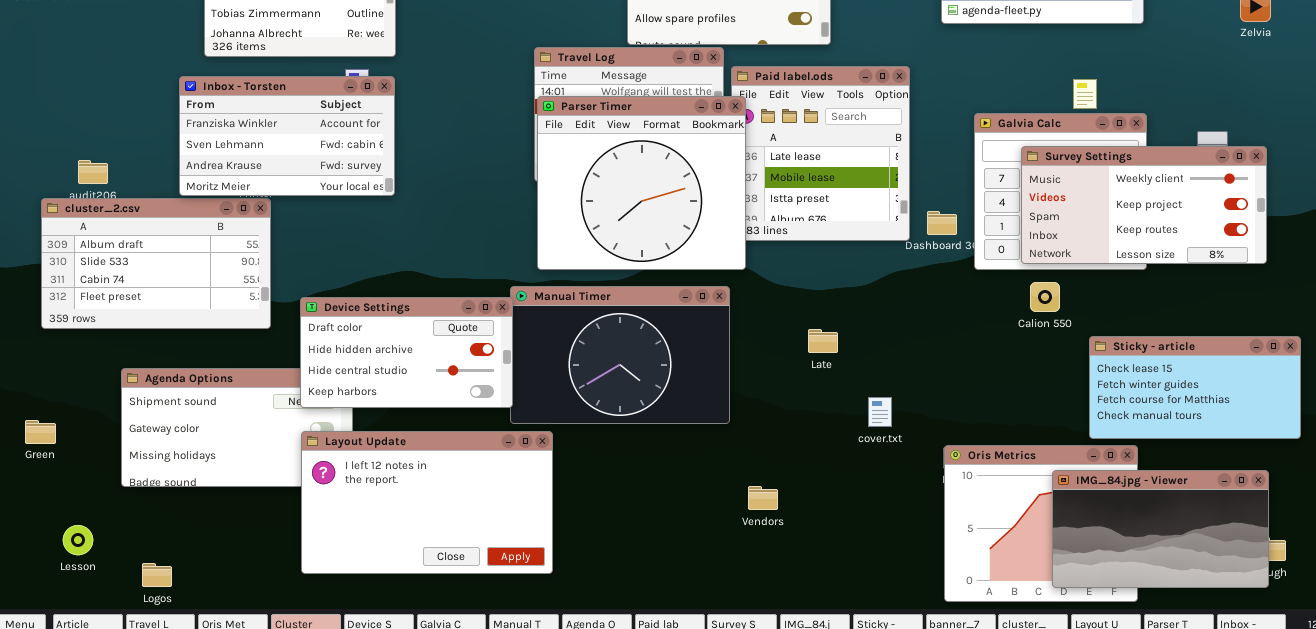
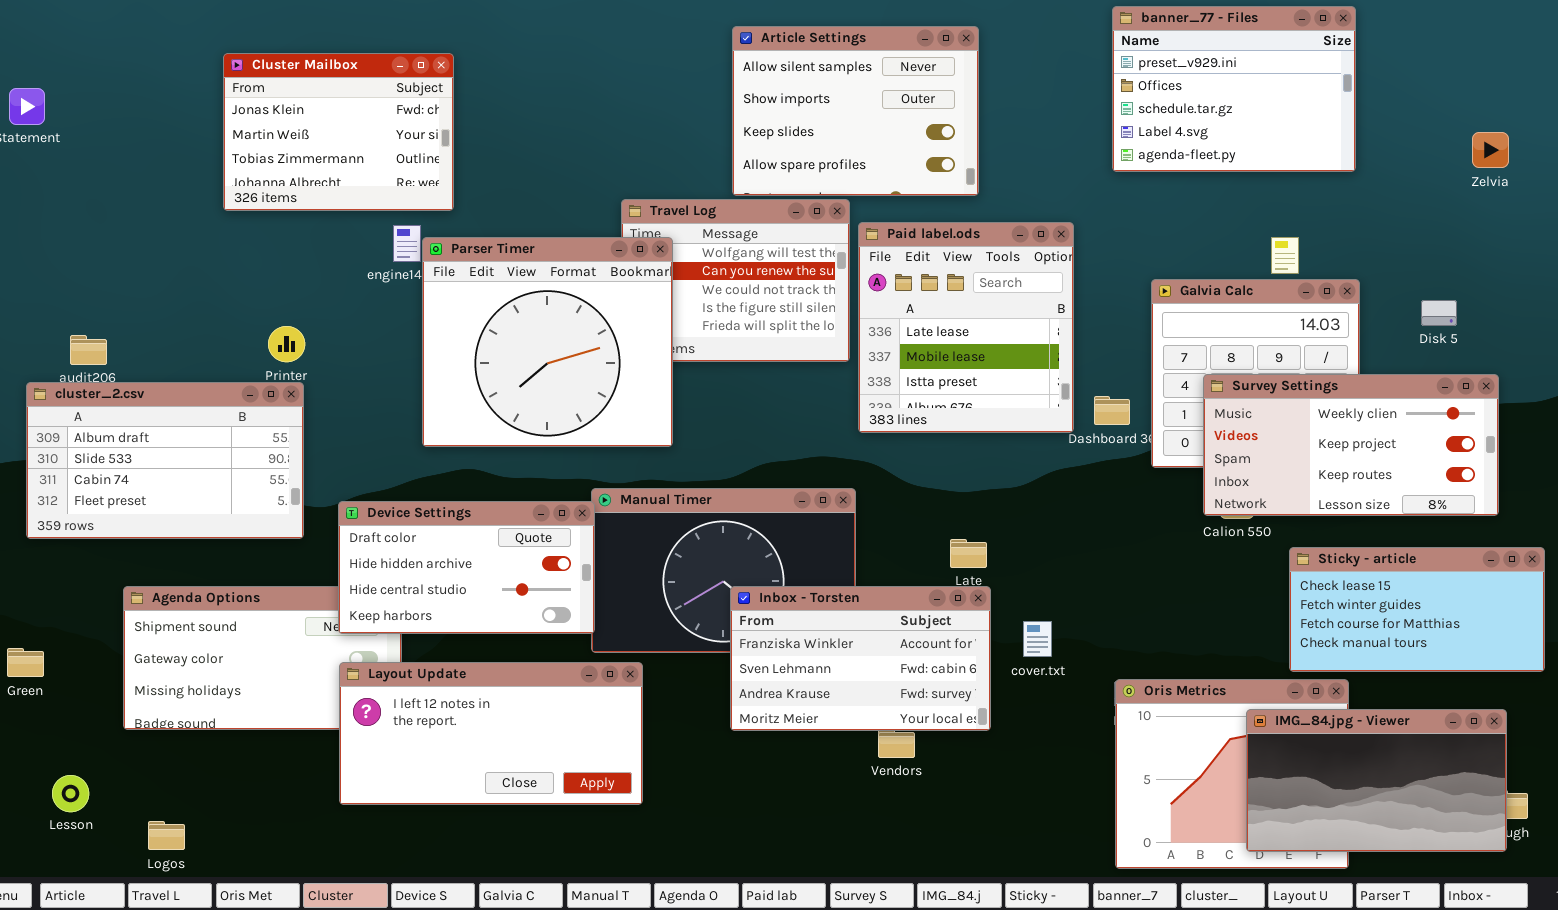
Inbox - Torsten: [179,76,395,196] -> [730,586,991,731], moved
Parser Timer: [537,96,746,270] -> [422,237,673,447], moved
Survey Settings: [1021,146,1267,264] -> [1203,374,1499,516], moved
Layout Update: [301,431,553,574] -> [339,662,643,805], resized

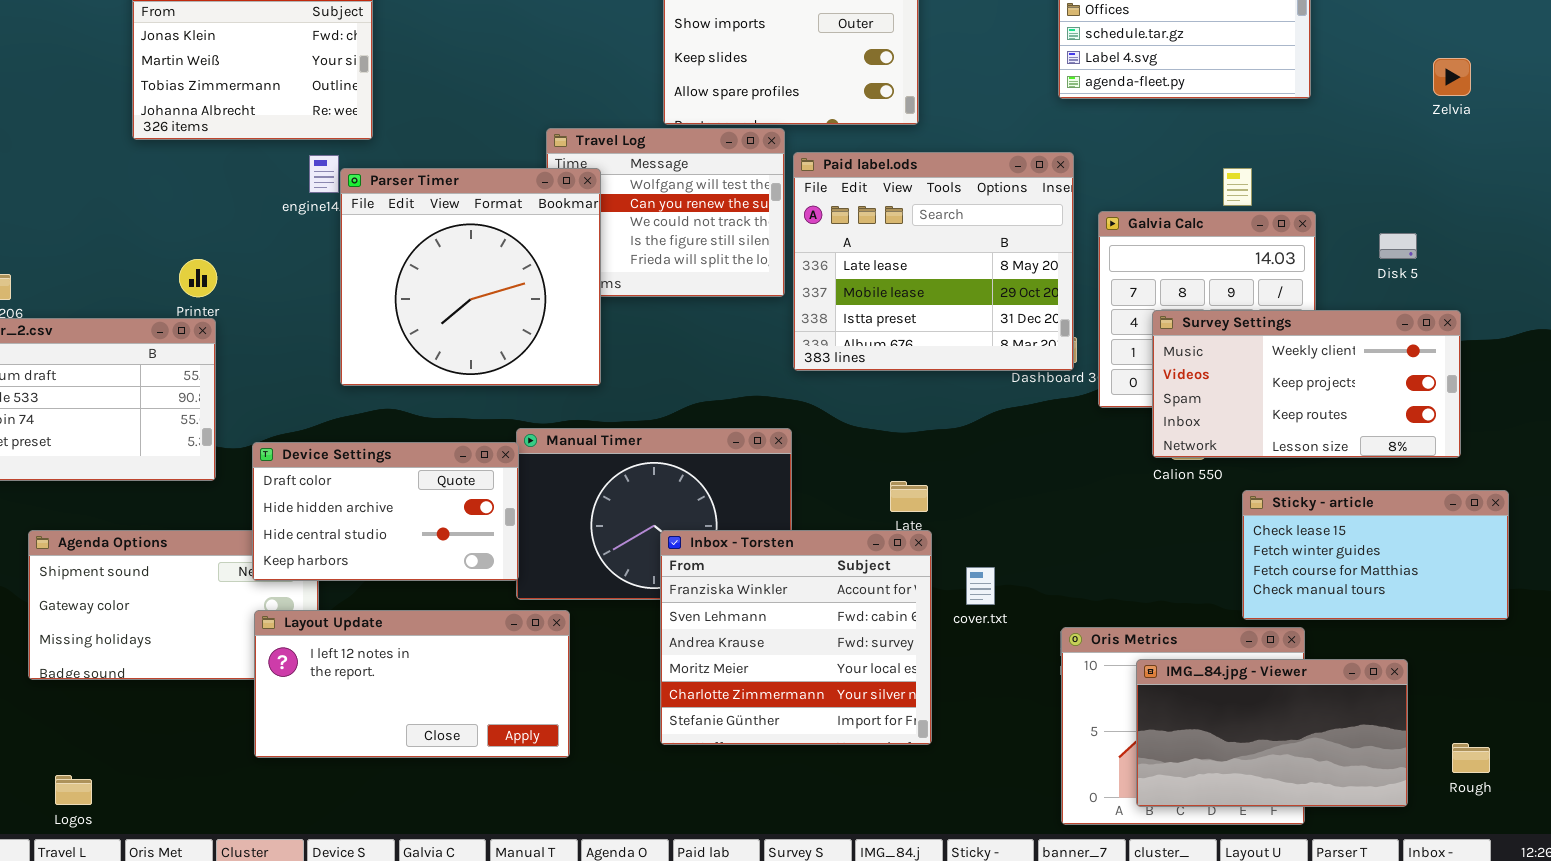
Paid label.ods: [858,222,1074,433] -> [793,152,1074,371], resized
Inbox - Torsten: [730,586,991,731] -> [660,530,932,745], resized
IMG_84.jpg - Viewer: [1246,709,1507,852] -> [1136,659,1408,807], moved

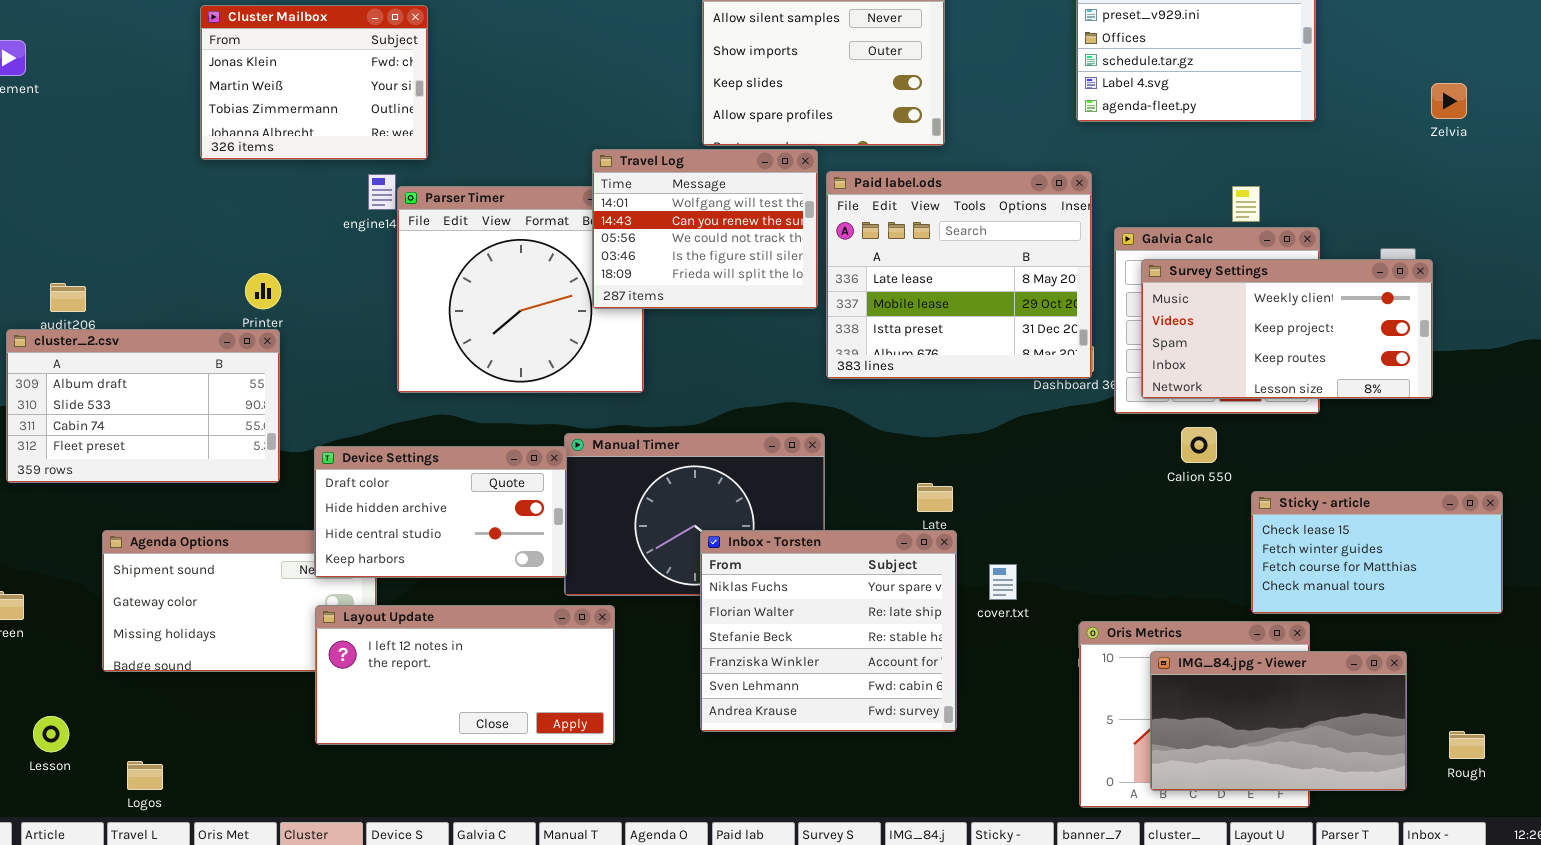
Travel Log: [546,128,785,297] -> [592,149,818,309], raised
Survey Settings: [1152,310,1461,458] -> [1141,259,1433,399], moved
Inbox - Torsten: [660,530,932,745] -> [700,530,957,732], scrolled up 3 rows

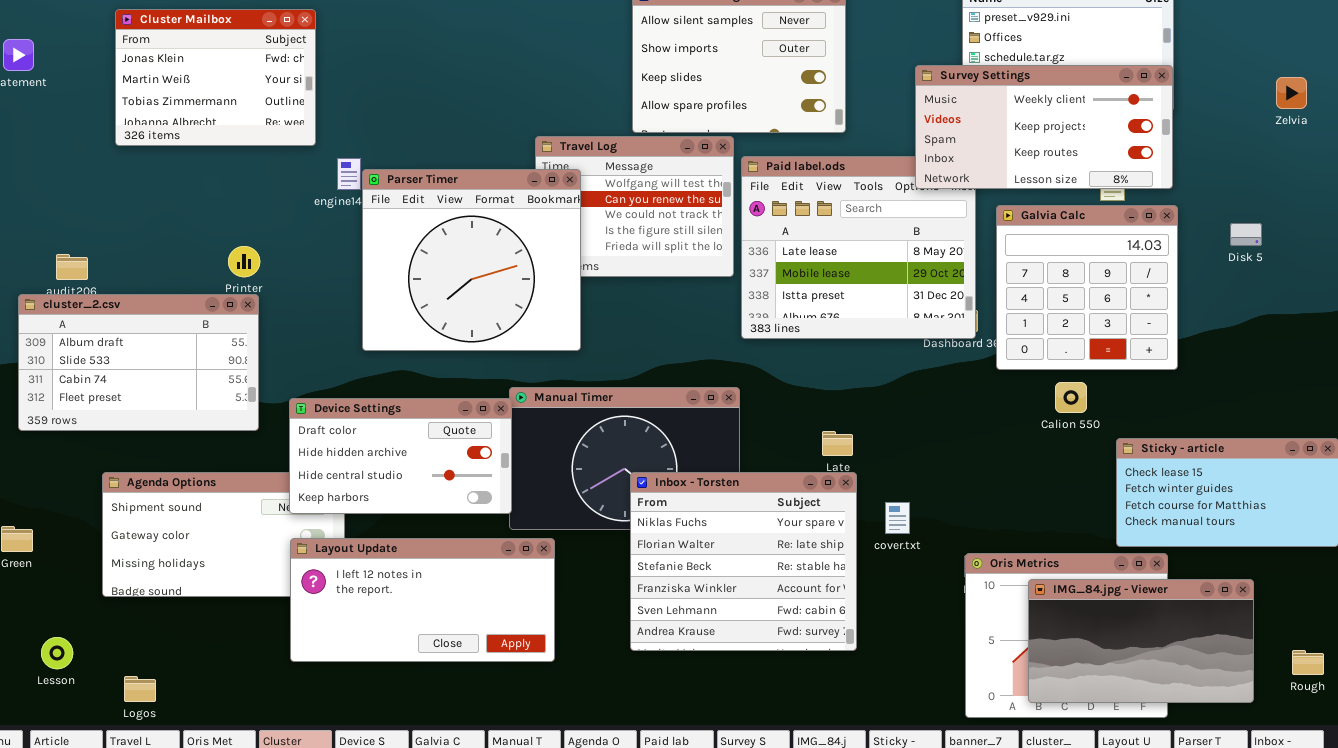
Cluster Mailbox: [200,5,428,160] -> [115,9,316,146], moved
Parser Timer: [397,186,644,393] -> [362,169,581,351], raised
Survey Settings: [1141,259,1433,399] -> [915,65,1173,189], moved

